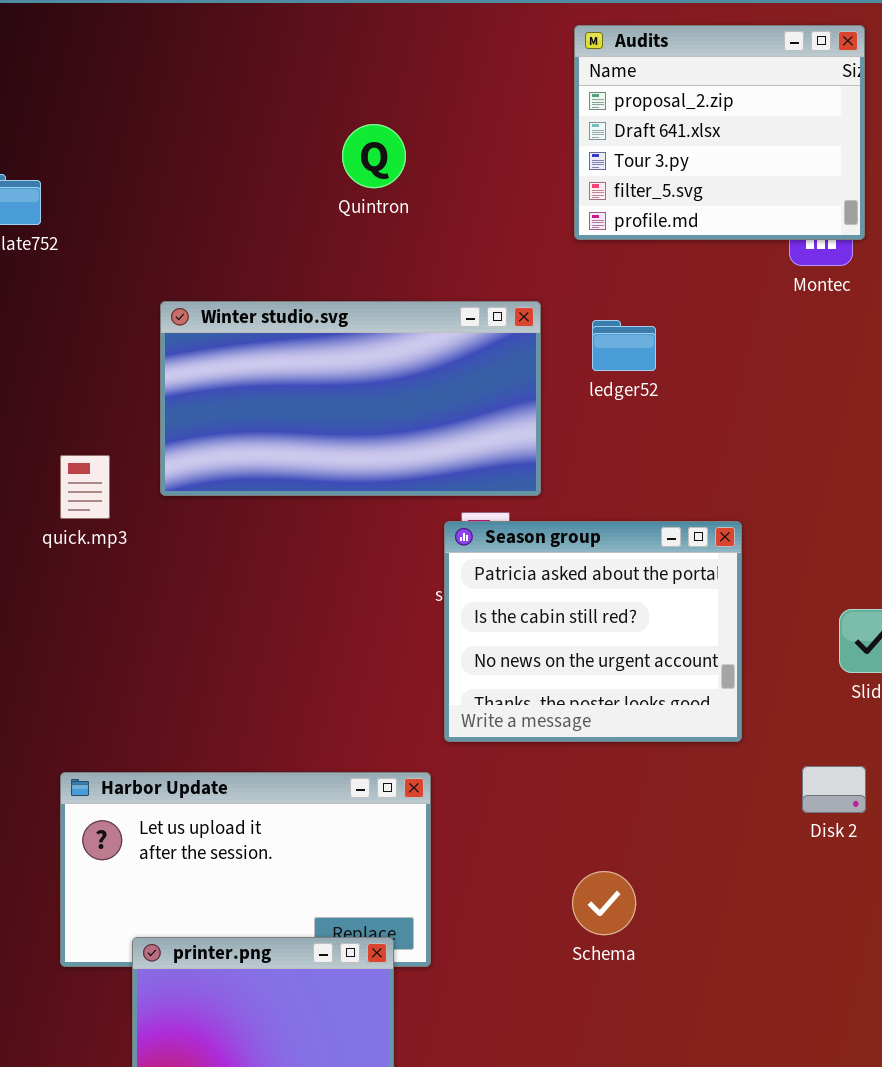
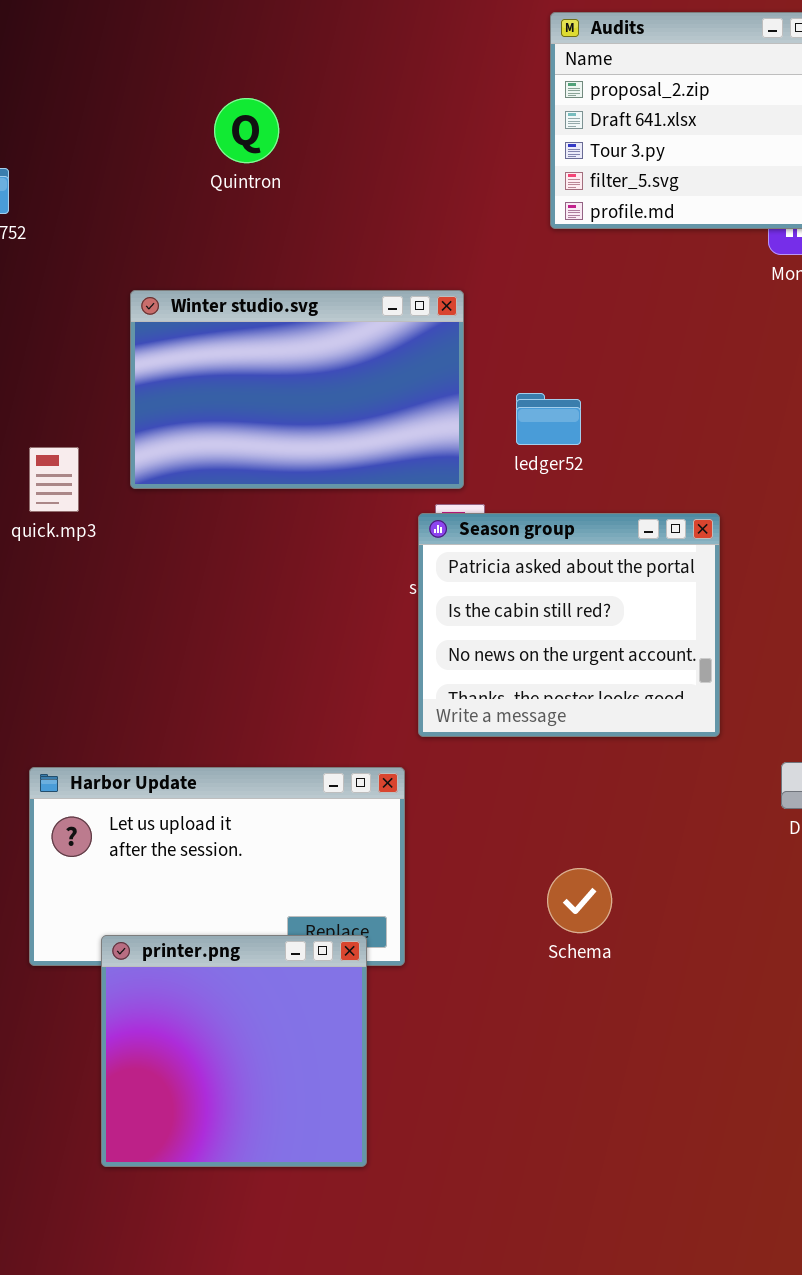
Quintron: [342,124,406,188] -> [214,98,279,163], moved
Winter studio.svg: [160,301,541,496] -> [130,290,464,489], resized
ledger52: [592,320,656,371] -> [516,393,581,445], moved

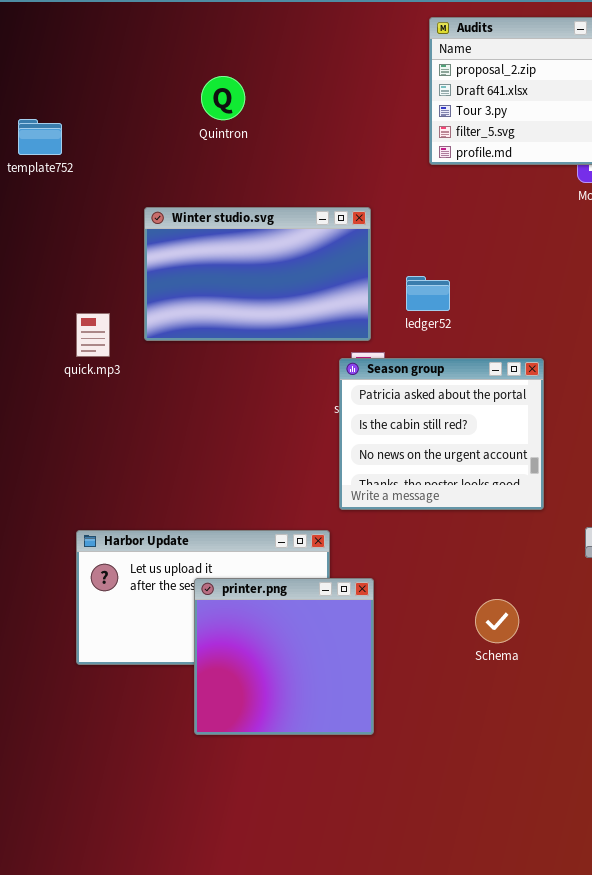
Schema: [547,868,612,933] -> [475,599,519,643], moved
printer.png: [101,935,367,1167] -> [194,578,374,735], moved

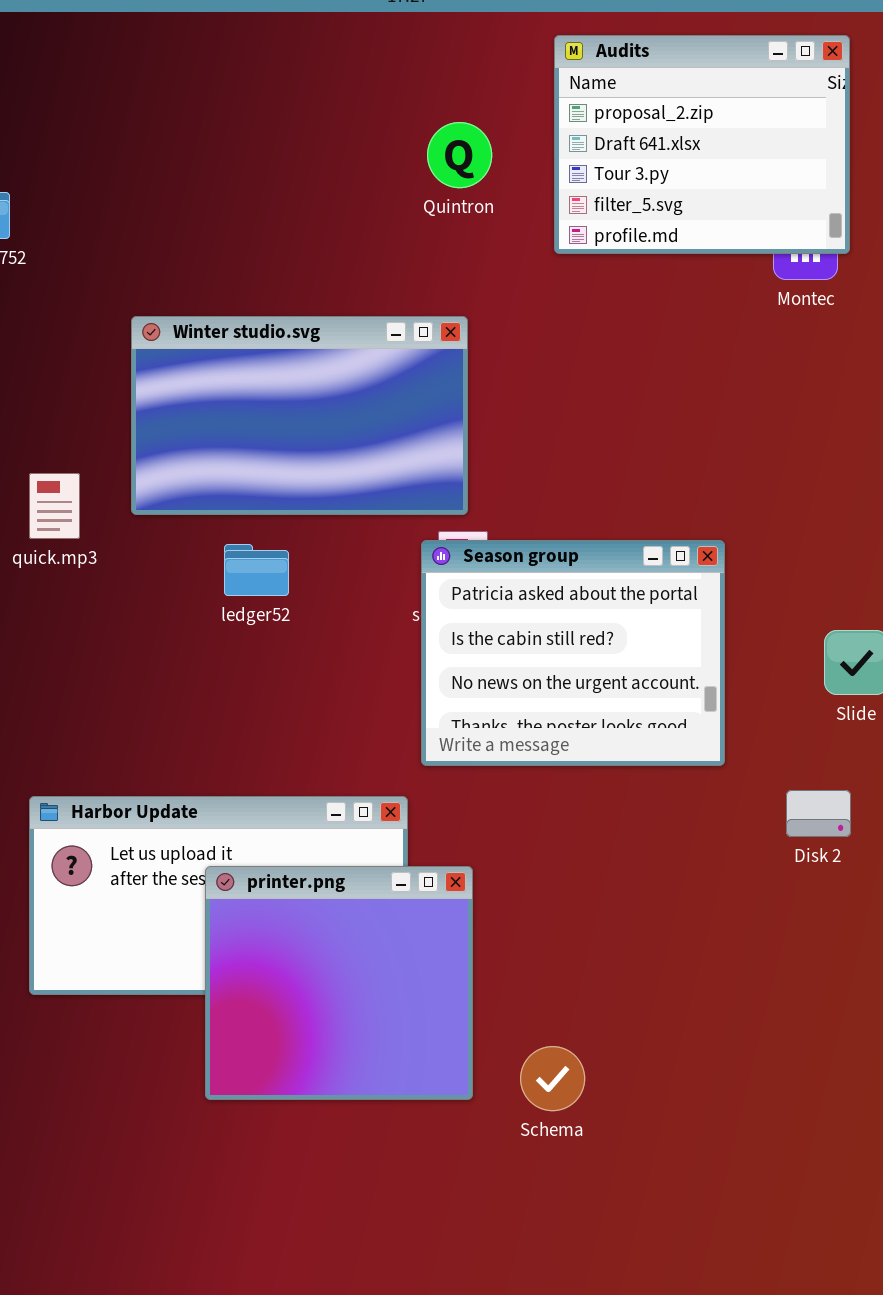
Quintron: [201,76,245,120] -> [427,122,492,188], moved
ledger52: [406,276,450,311] -> [224,544,289,596], moved
Schema: [475,599,519,643] -> [520,1046,585,1111], moved

